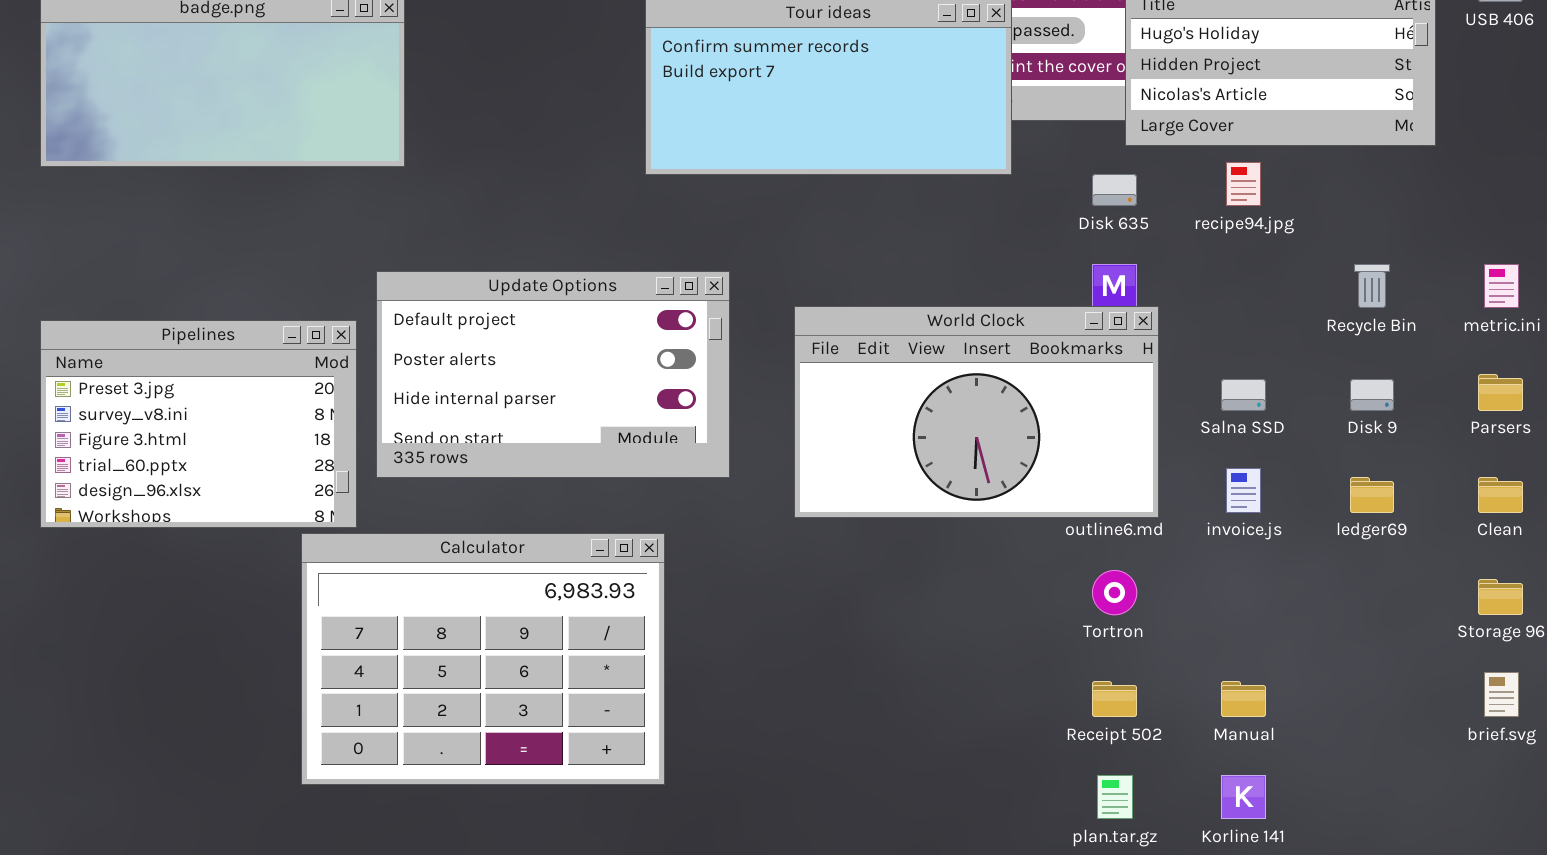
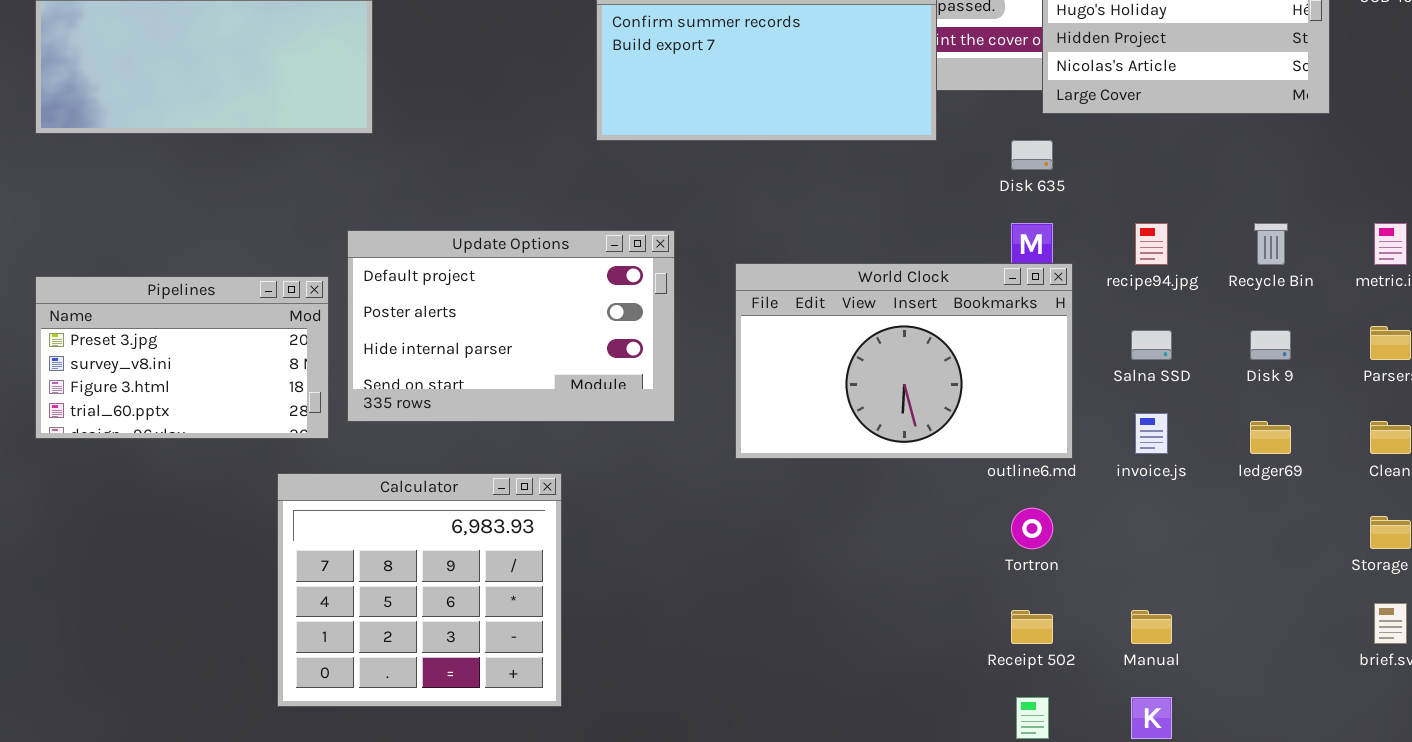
recipe94.jpg: [1226,162,1261,206] -> [1135,223,1168,265], moved
Pipelines: [40,320,357,528] -> [35,276,329,439], resized
Calculator: [301,533,665,785] -> [277,473,562,707], resized

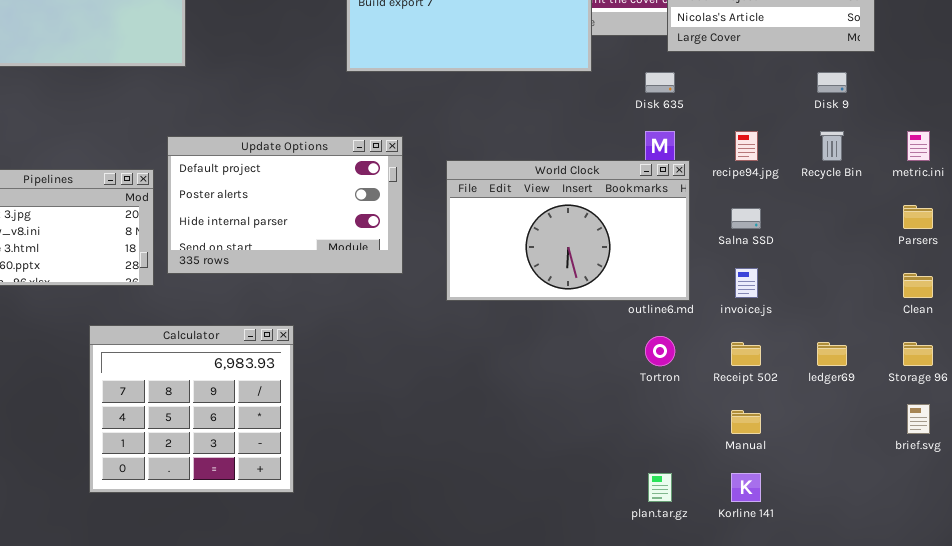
Disk 9: [1250,330,1291,360] -> [817,72,847,93], moved
ledger69: [1250,421,1291,454] -> [817,342,847,366], moved
Calculator: [277,473,562,707] -> [89,325,294,493], moved
Receipt 502: [1011,610,1053,644] -> [731,342,761,366], moved

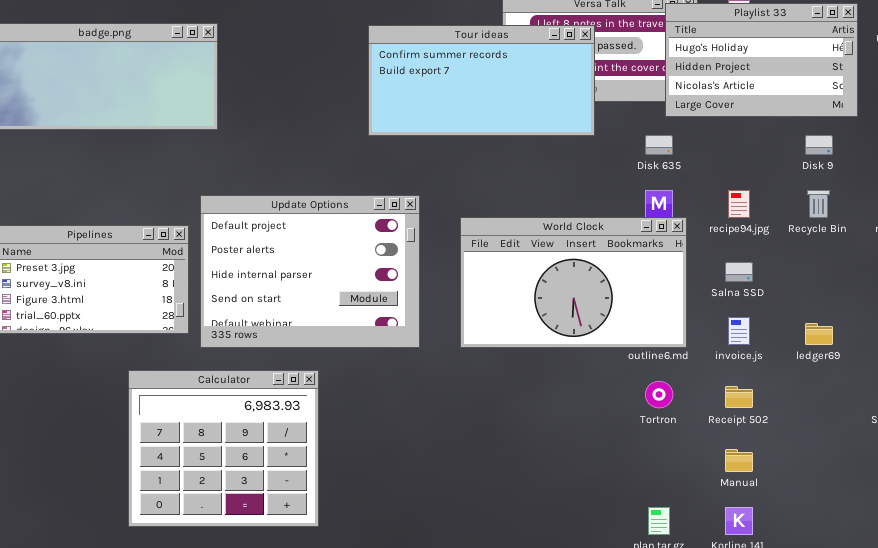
Update Options: [167,136,403,274] -> [200,195,420,348], resized
ledger69: [817,342,847,366] -> [805,323,833,345], moved

